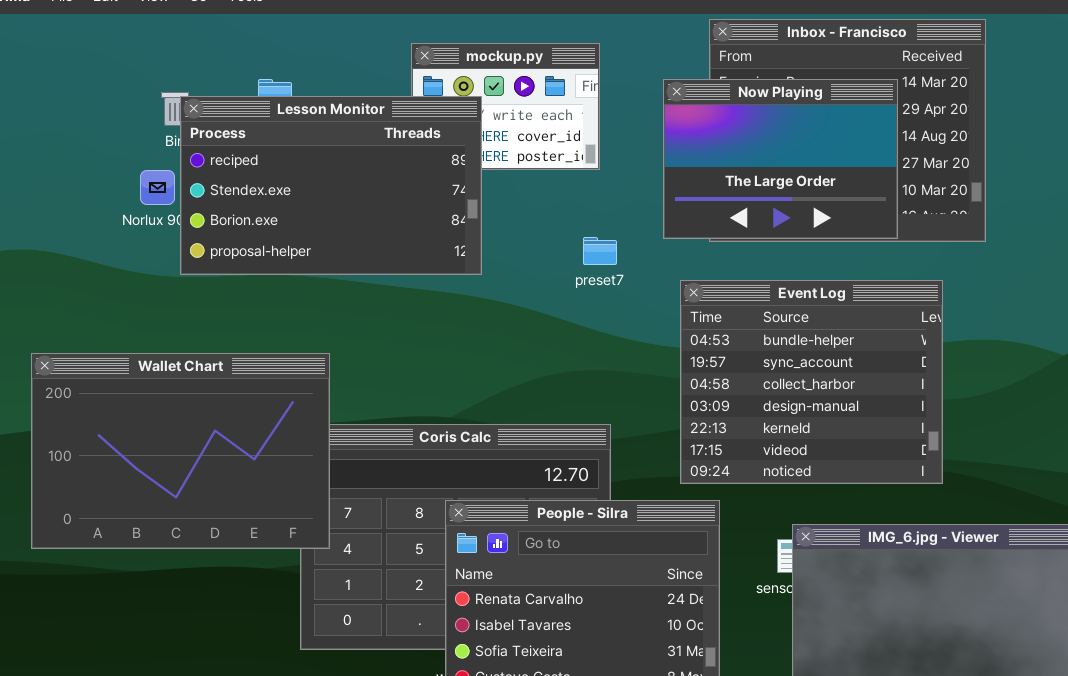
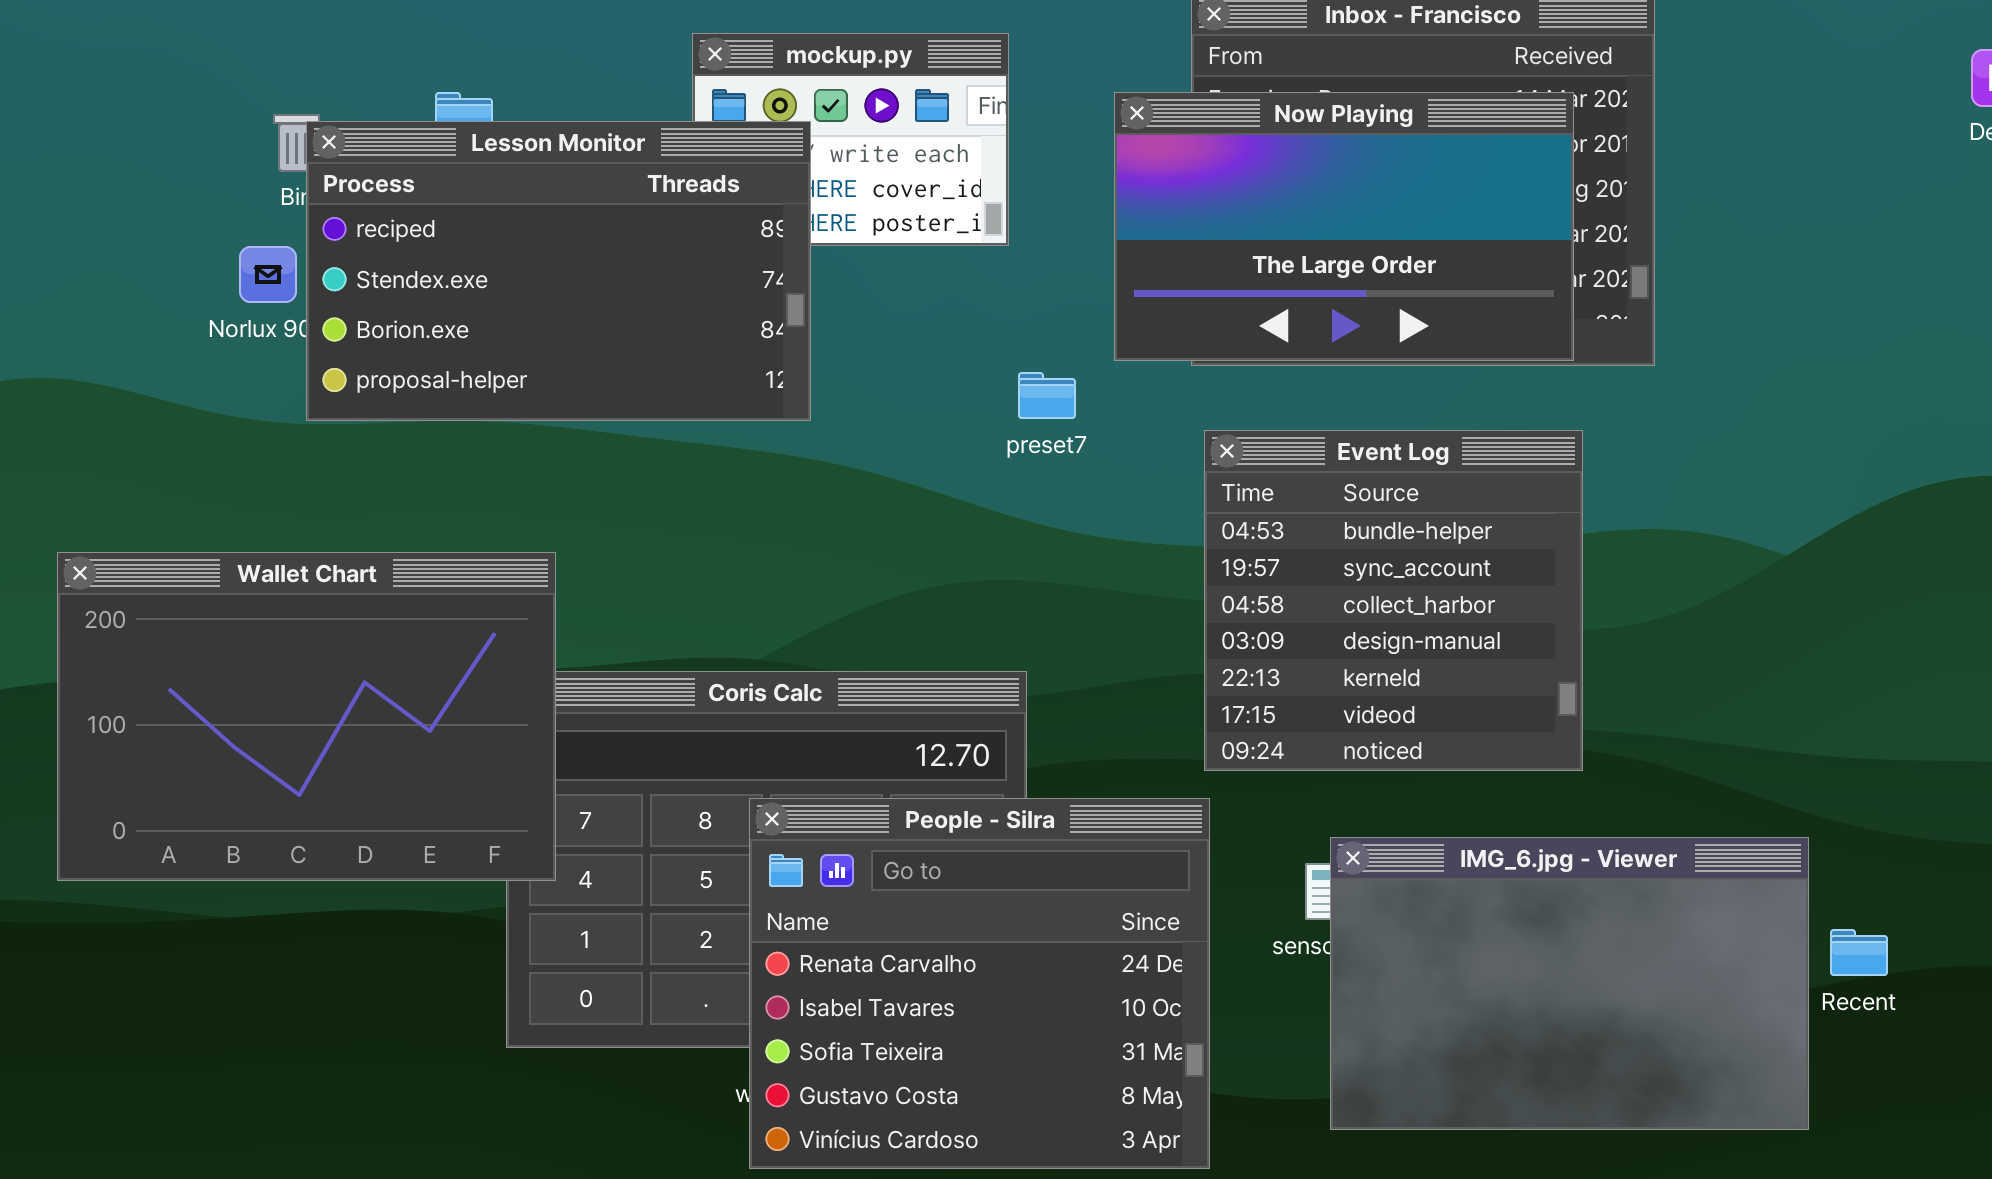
Now Playing: [663,79,898,239] -> [1114,92,1574,361], resized
preset7: [583,237,617,265] -> [1018,372,1076,419], moved
Event Log: [680,280,943,484] -> [1204,430,1583,771], resized

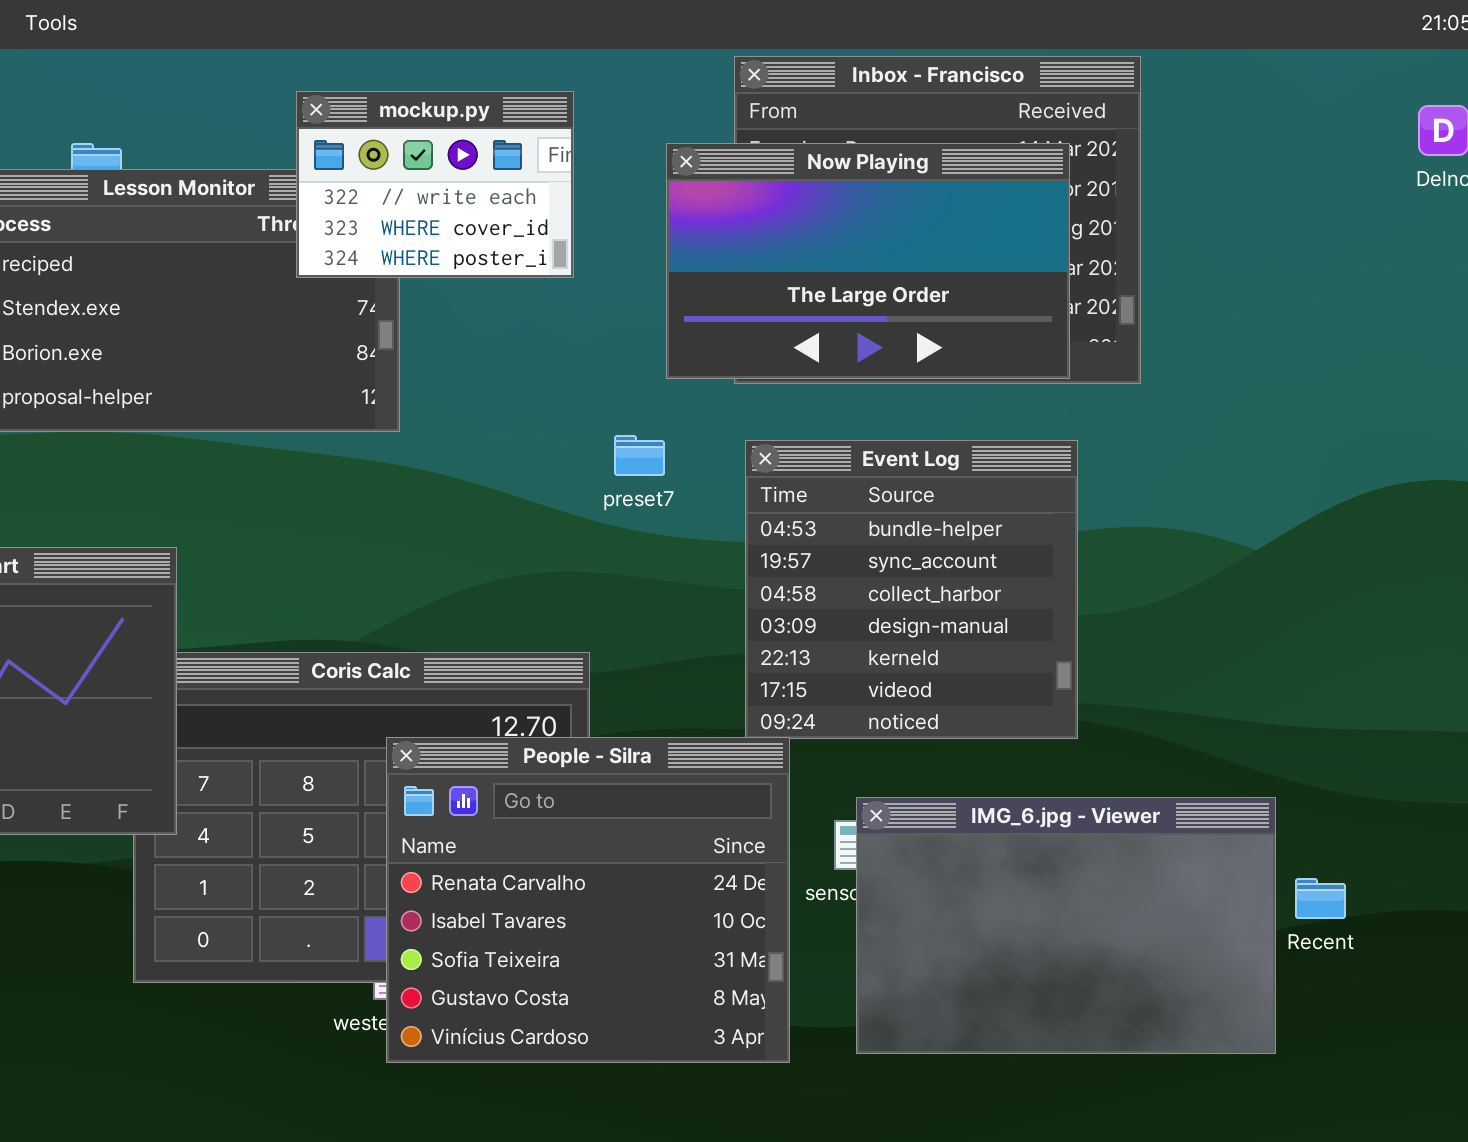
mockup.py: [692,33,1009,246] -> [296,91,574,278], raised
preset7: [1018,372,1076,419] -> [614,435,665,476], moved
People - Silra: [749,798,1210,1169] -> [386,737,790,1063], moved

